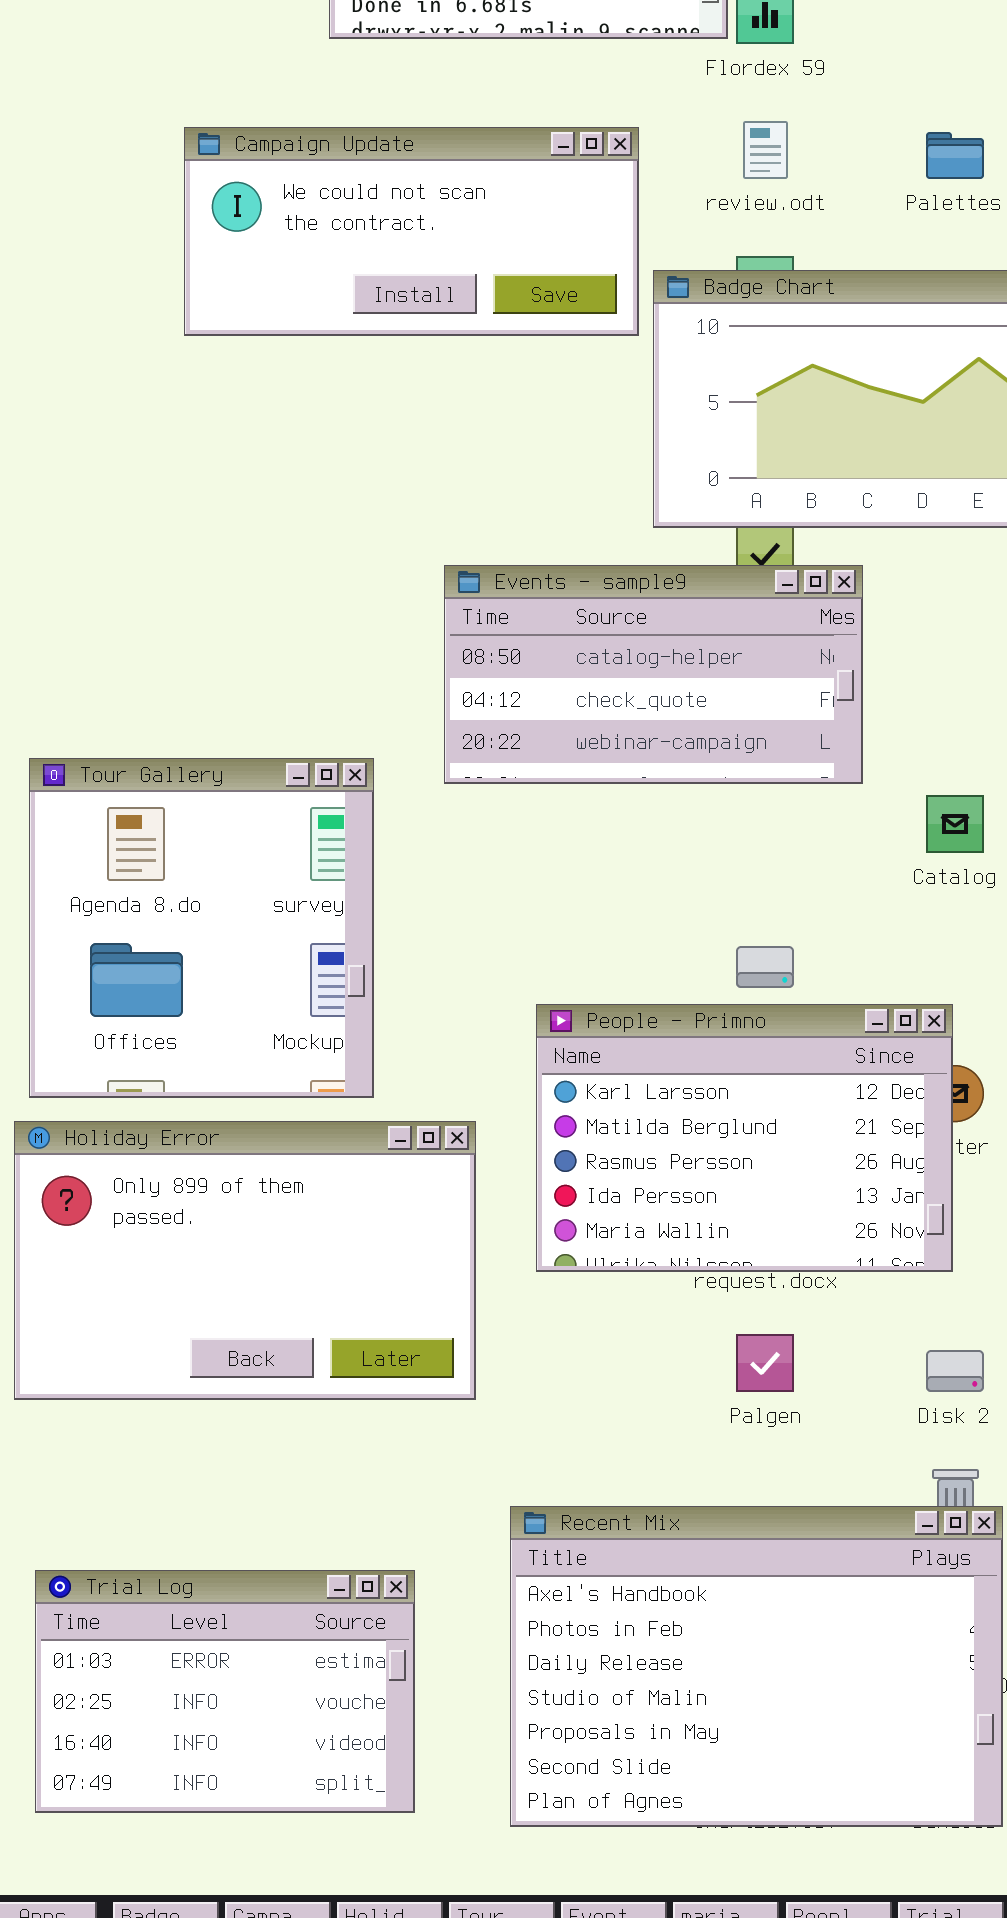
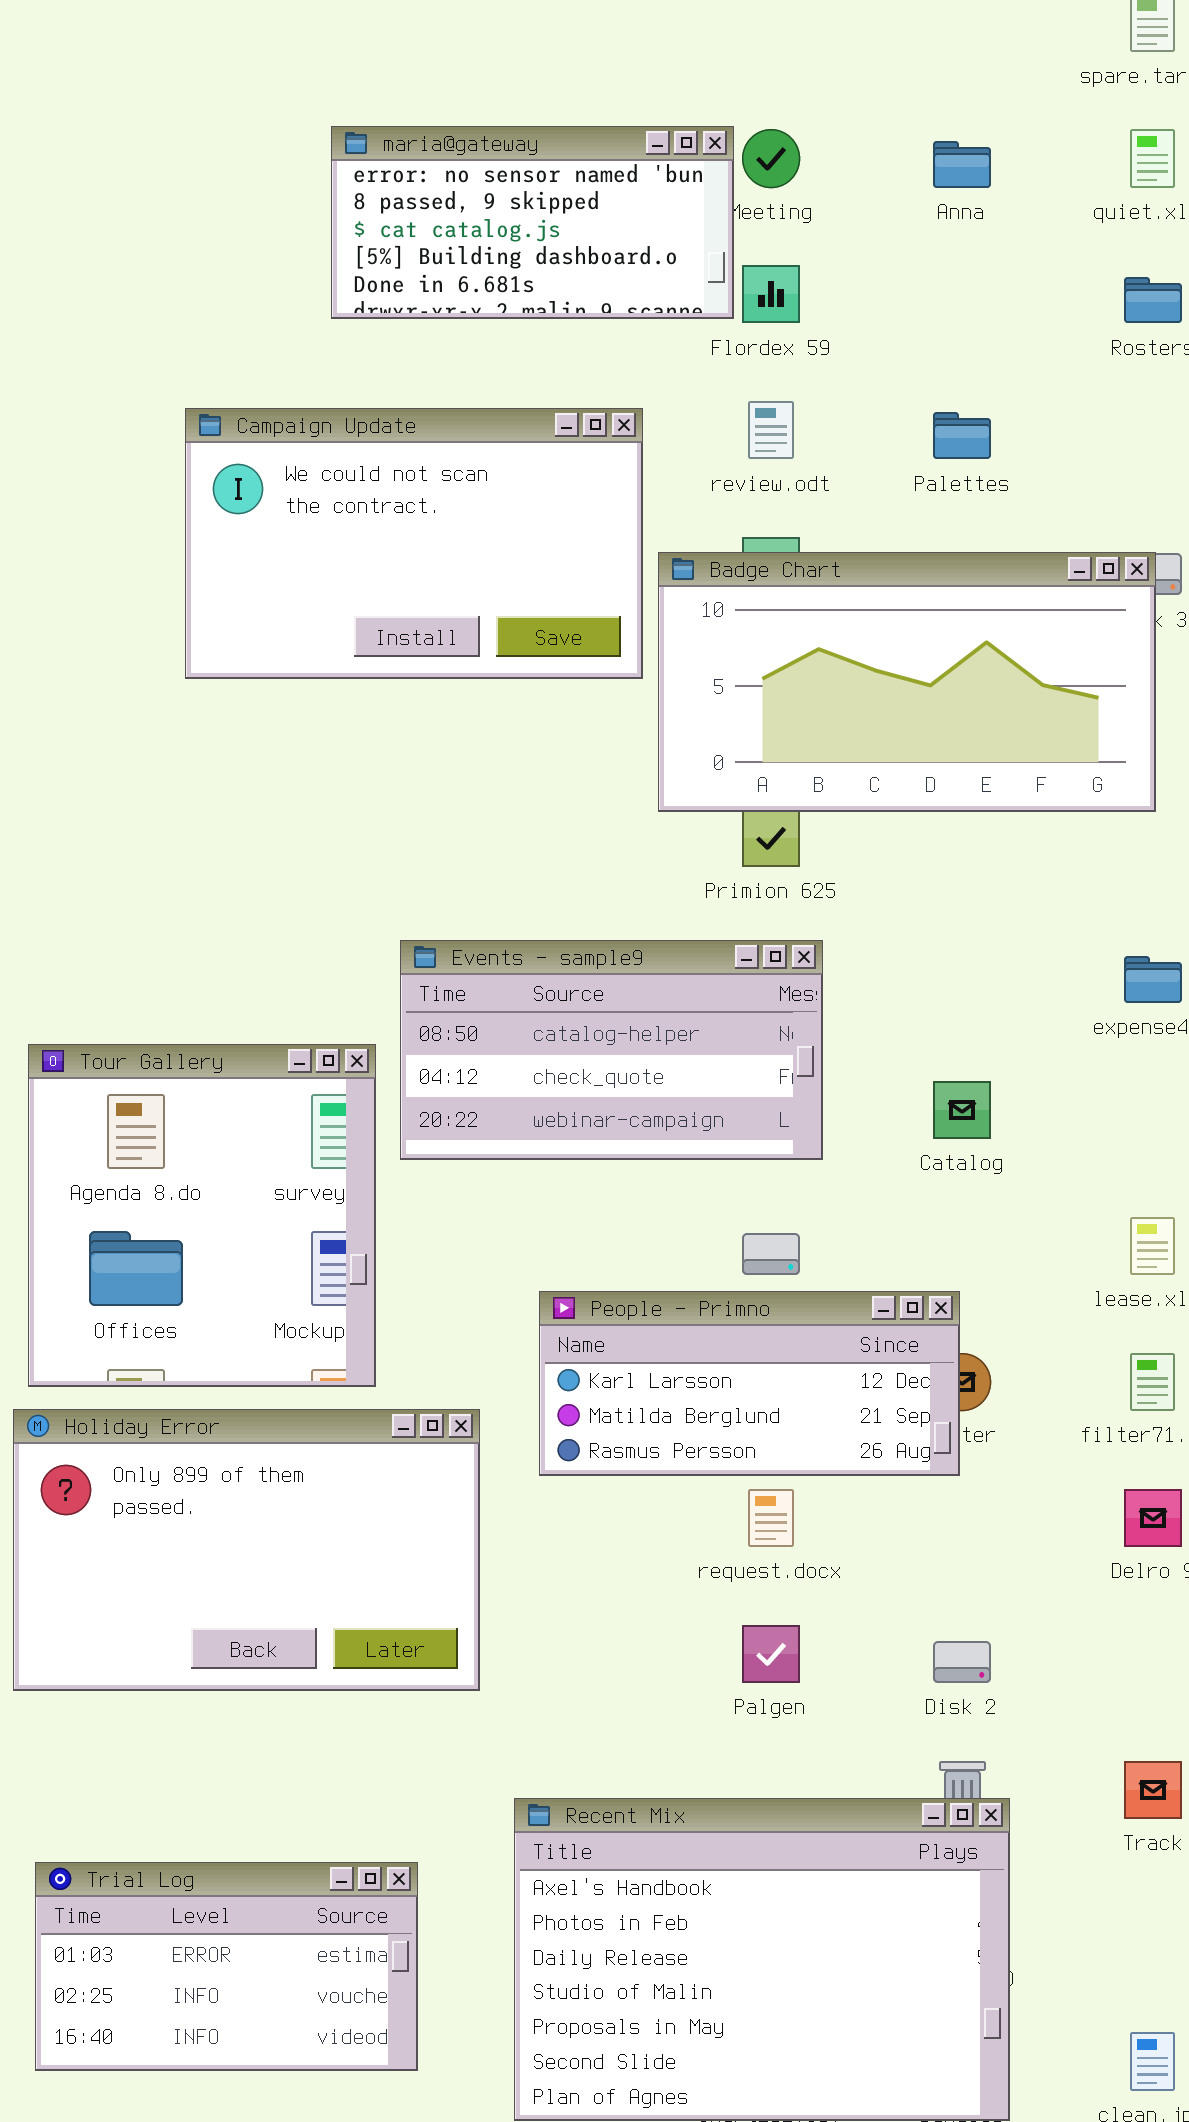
Campaign Update: [184,127,639,336] -> [185,408,643,679], resized
Events - sample9: [444,565,863,784] -> [400,940,823,1160], moved
People - Primno: [536,1004,953,1272] -> [539,1291,960,1476], resized
Trial Log: [35,1570,415,1813] -> [35,1862,418,2071], resized

